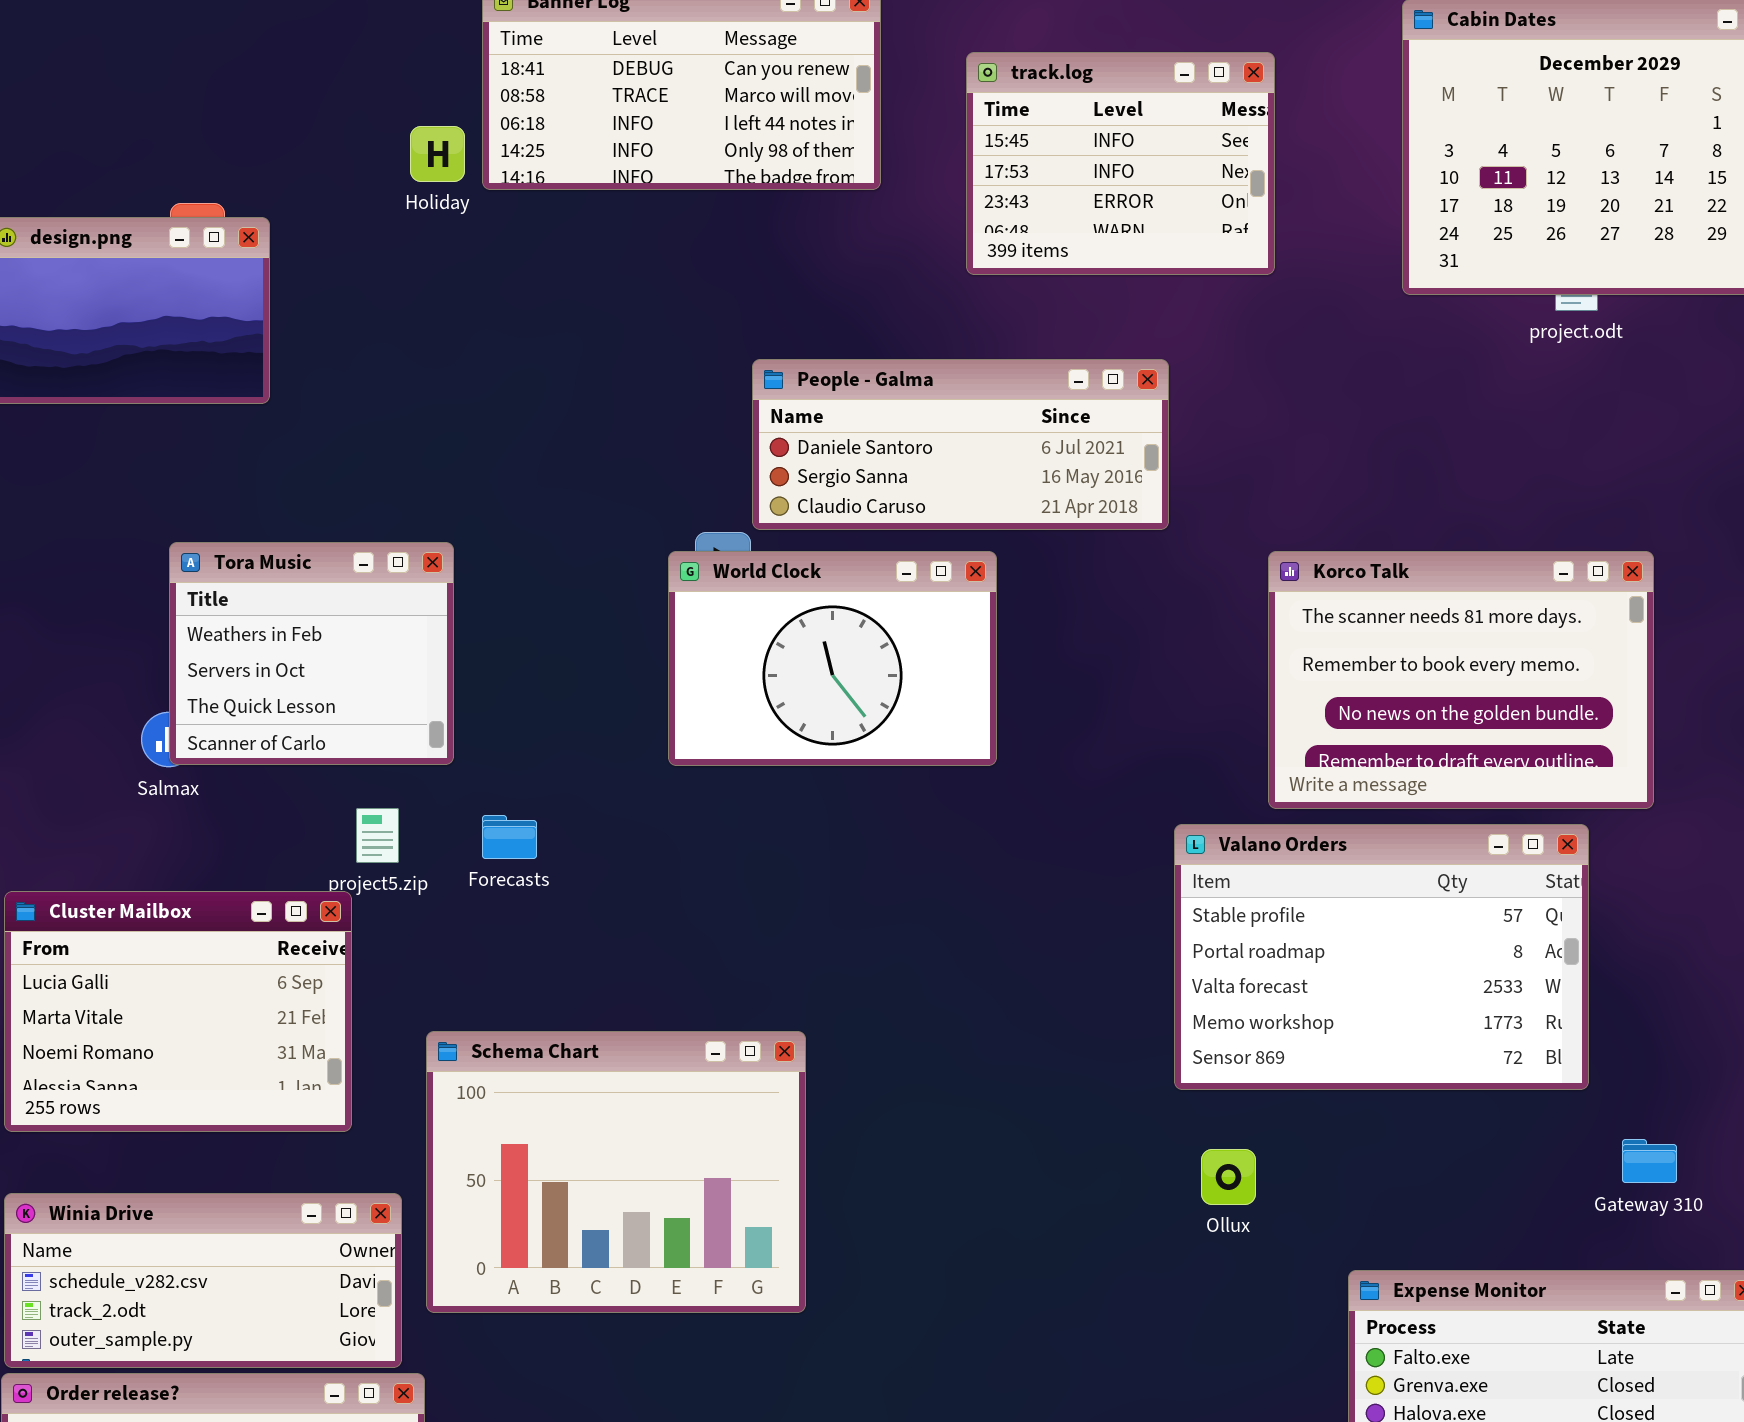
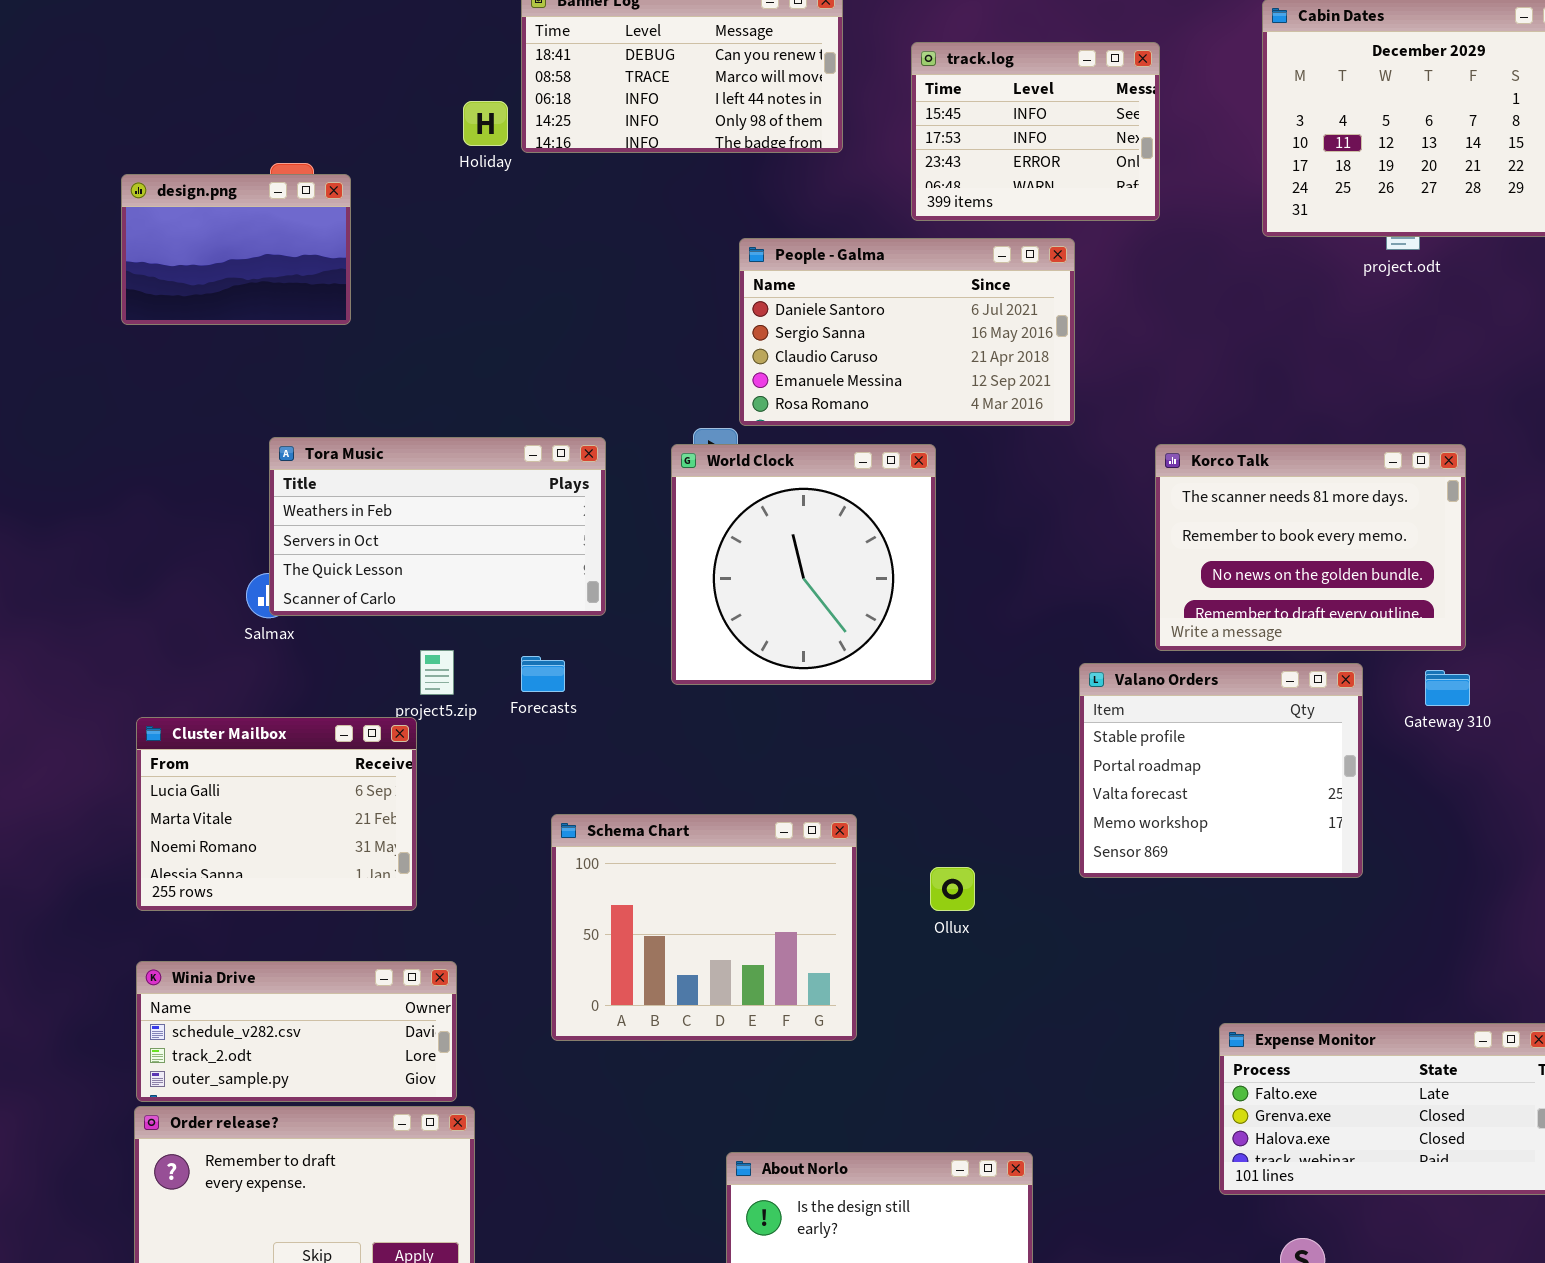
People - Galma: [752,359,1169,530] -> [739,238,1075,426], resized
Tora Music: [169,542,454,765] -> [269,437,606,616], resized
World Clock: [668,551,997,766] -> [671,444,936,685], resized
Valano Orders: [1174,824,1589,1090] -> [1079,663,1363,878], resized
Schema Chart: [426,1031,806,1313] -> [551,814,857,1041], moved
Gateway 310: [1622,1139,1677,1183] -> [1425,670,1470,706], moved
Ollux: [1201,1149,1256,1205] -> [930,867,975,911], moved

